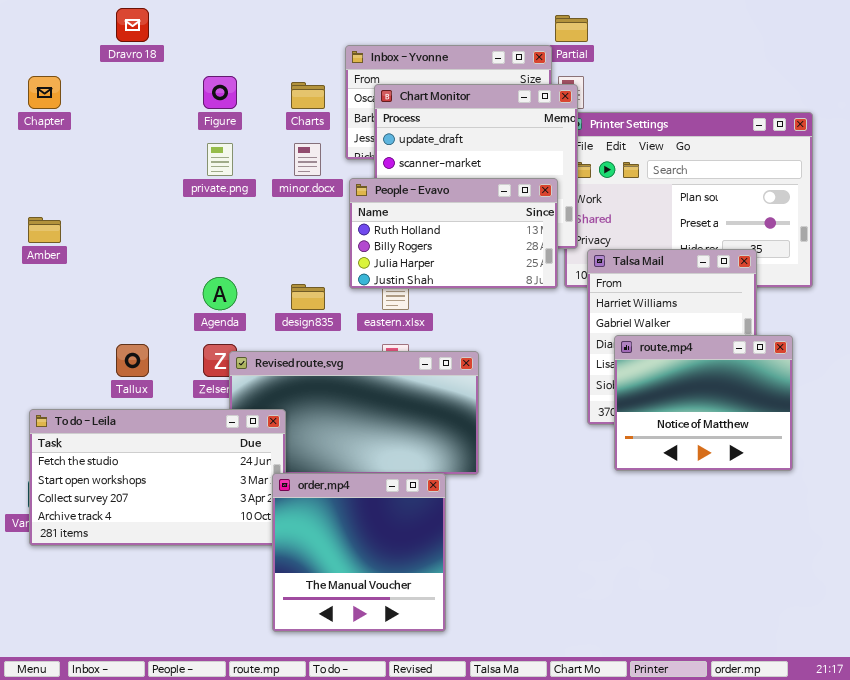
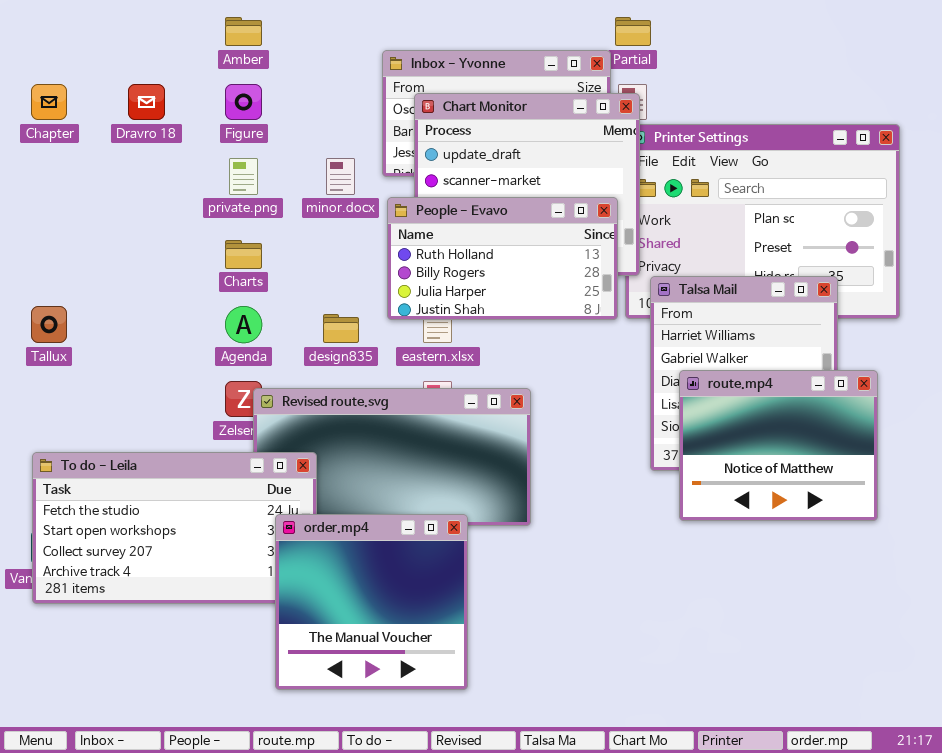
Dravro 18: [116,8,149,42] -> [128,84,165,120], moved
Charts: [291,82,325,109] -> [225,240,262,269], moved
Amber: [28,217,61,243] -> [225,17,262,46], moved
Tallux: [116,344,149,377] -> [31,306,67,343], moved
order.mp4: [272,473,446,632] -> [275,514,468,690], moved

